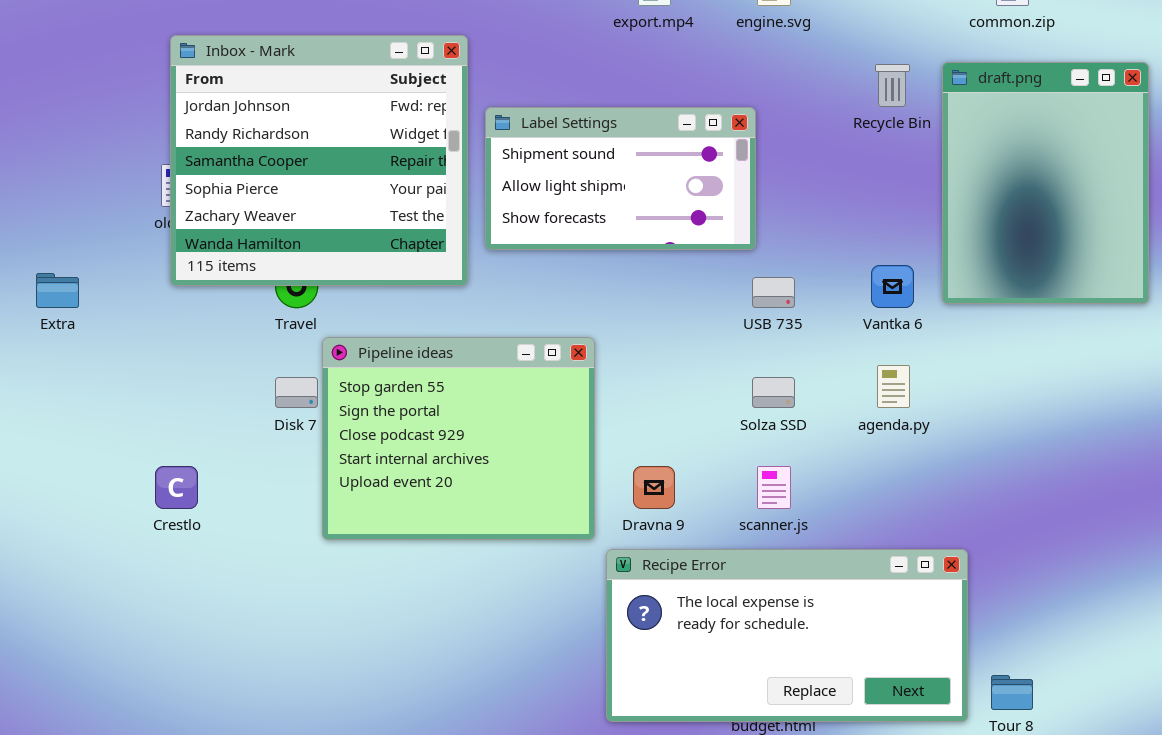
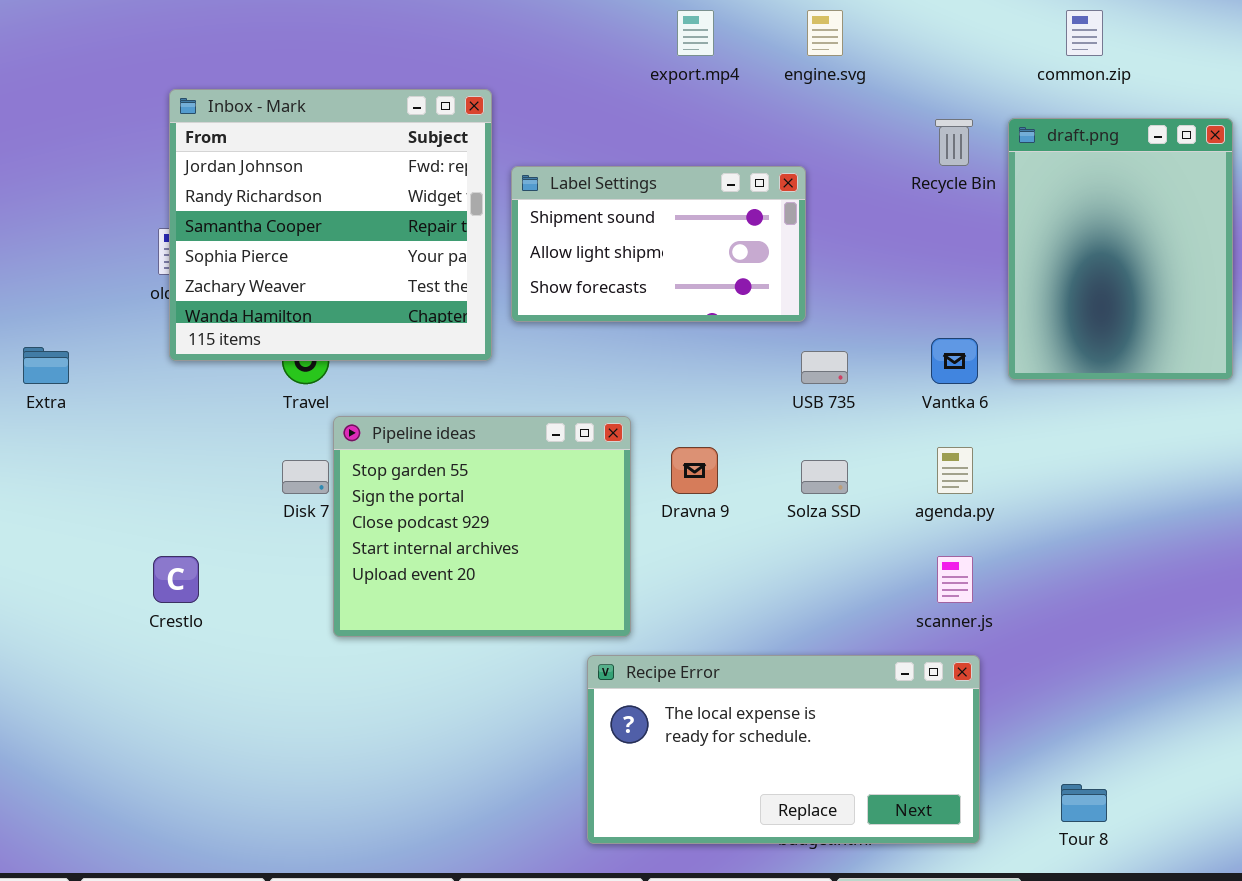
Dravna 9: [633,466,675,509] -> [671,447,718,494], moved
scanner.js: [757,466,791,509] -> [937,556,973,603], moved
Recipe Error: [606,549,968,722] -> [587,655,980,844], moved

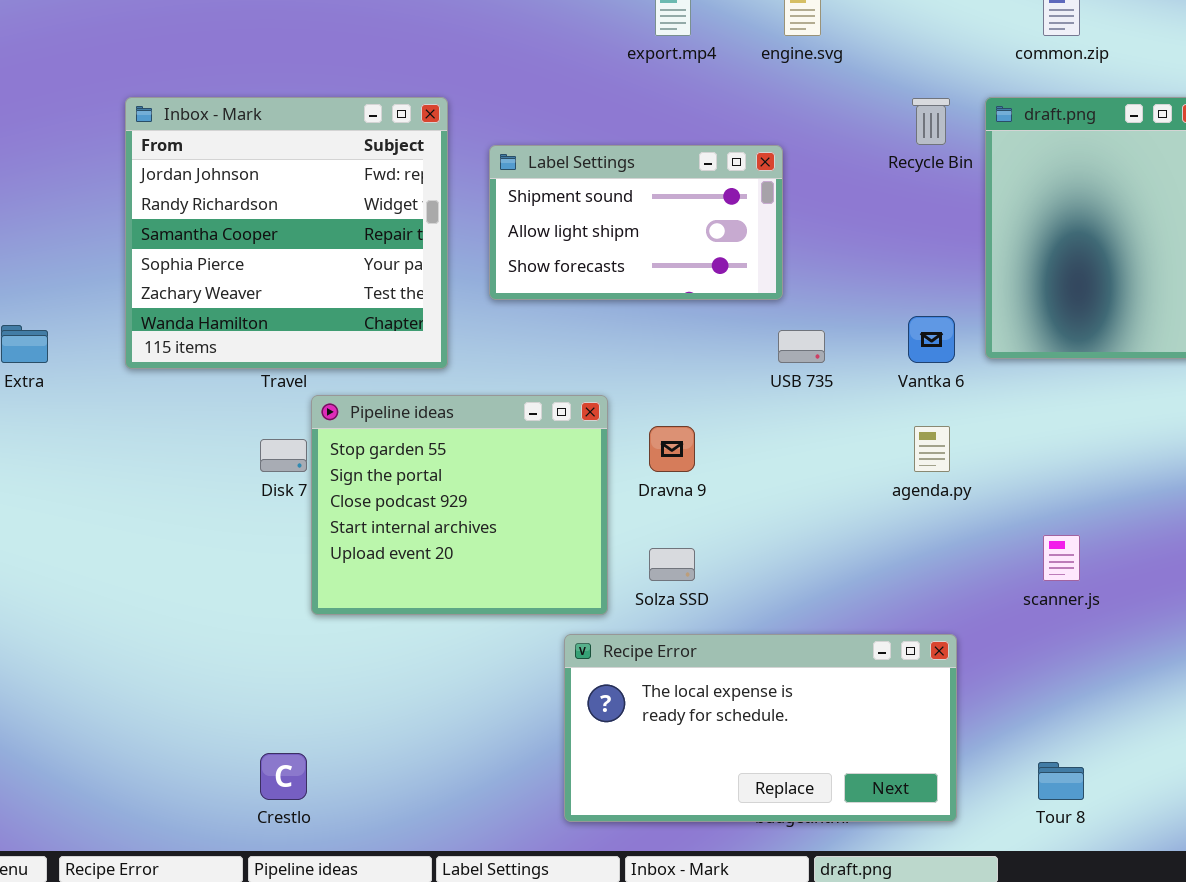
Inbox - Mark: [169,89,492,361] -> [125,97,448,369], moved
Solza SSD: [801,460,848,494] -> [649,548,695,581], moved
Crestlo: [153,556,199,603] -> [260,753,307,800], moved
scanner.js: [937,556,973,603] -> [1043,535,1080,581], moved

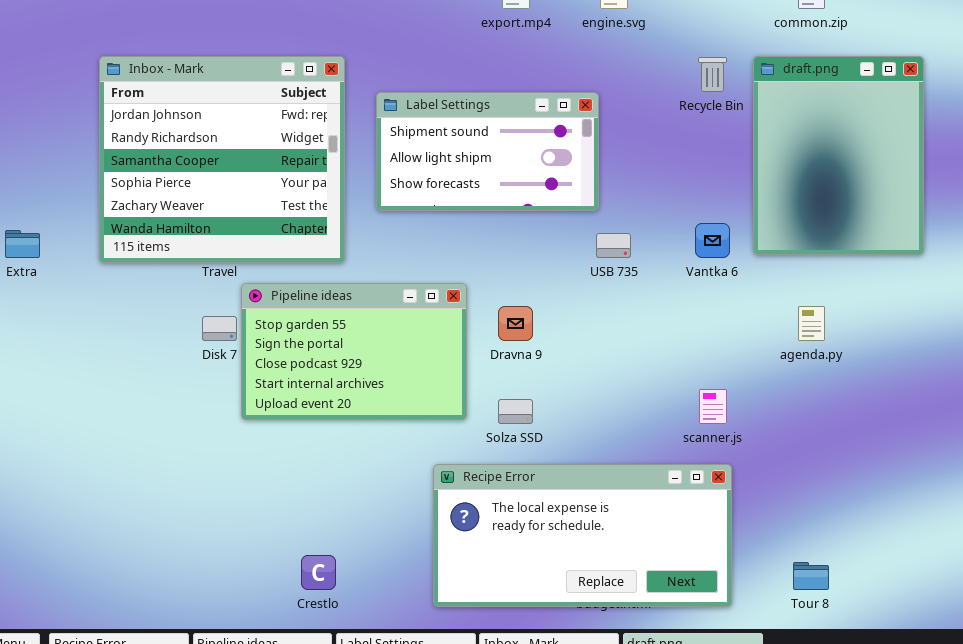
Pipeline ideas: [311,395,608,615] -> [241,283,467,420], resized
agenda.py: [914,426,950,472] -> [798,306,825,341], moved
scanner.js: [1043,535,1080,581] -> [699,389,727,424], moved
Crestlo: [260,753,307,800] -> [301,555,336,590], moved

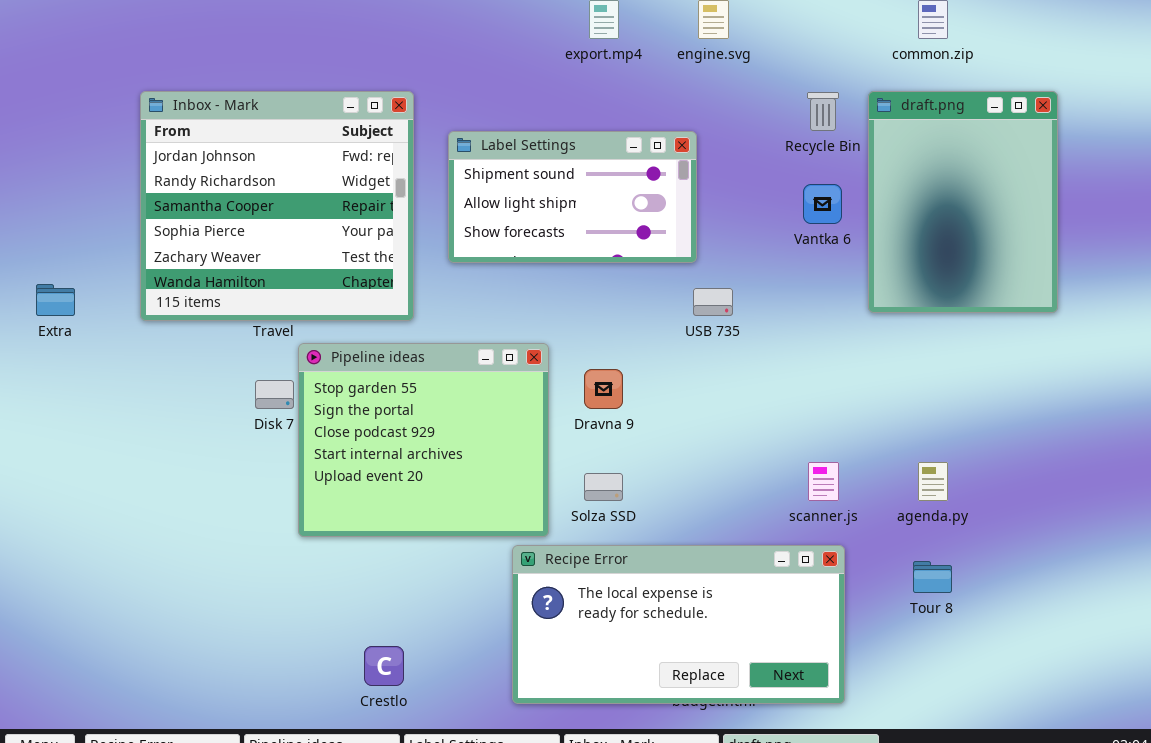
Vantka 6: [695,223,730,258] -> [803,184,842,224], moved
Pipeline ideas: [241,283,467,420] -> [298,343,549,537], resized
agenda.py: [798,306,825,341] -> [918,462,948,501], moved
Tour 8: [793,562,829,590] -> [913,561,952,593], moved

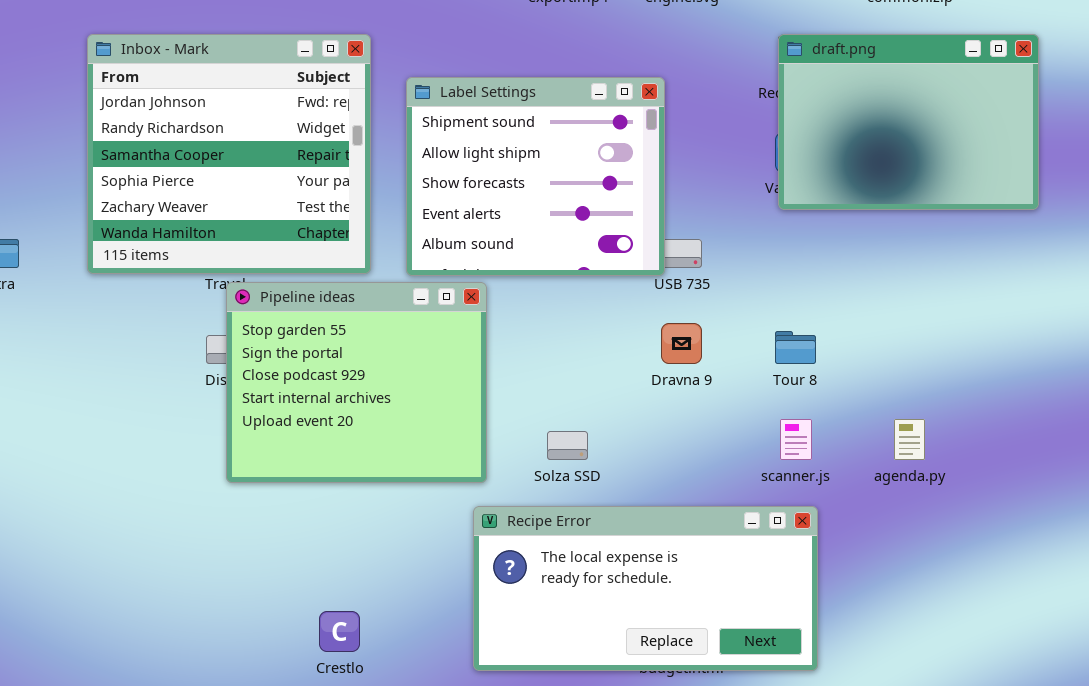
draft.png: [868,91,1058,313] -> [778,34,1039,210], resized
Label Settings: [448,131,697,263] -> [406,77,665,276], resized
Pipeline ideas: [298,343,549,537] -> [226,282,487,483], moved
Dravna 9: [584,369,623,409] -> [661,323,702,364], moved
Tour 8: [913,561,952,593] -> [775,331,816,364], moved

